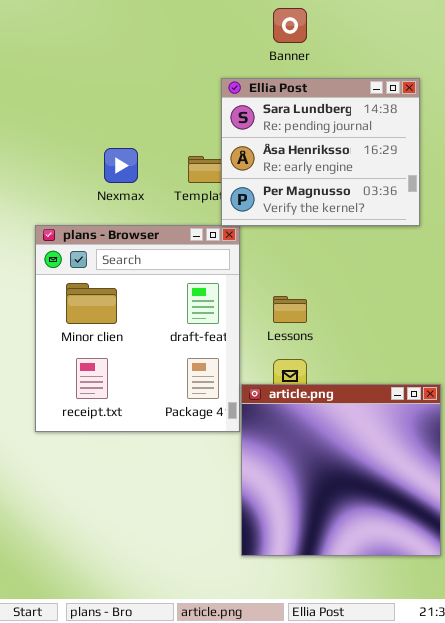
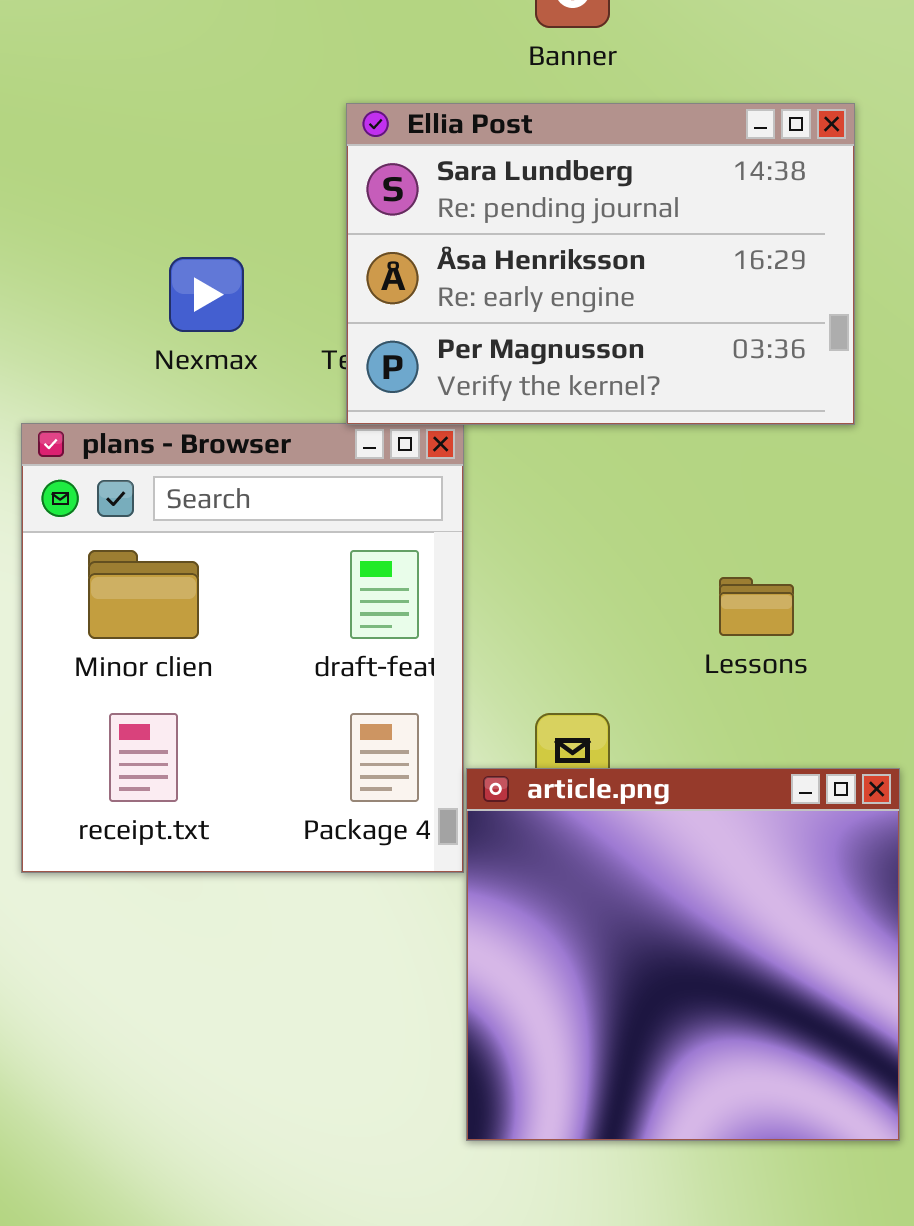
Ellia Post: [221,78,420,226] -> [346,103,855,425], resized
Lessons: [273,296,307,323] -> [719,577,794,636], moved

